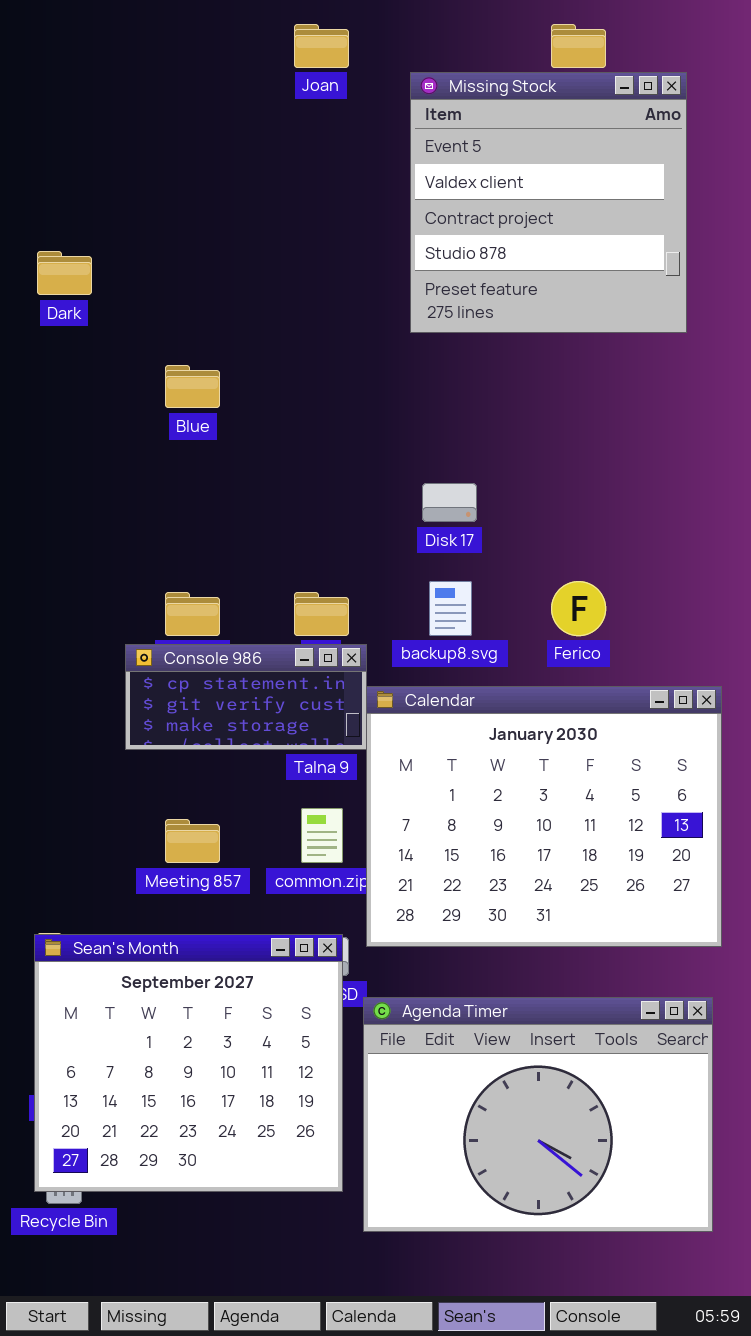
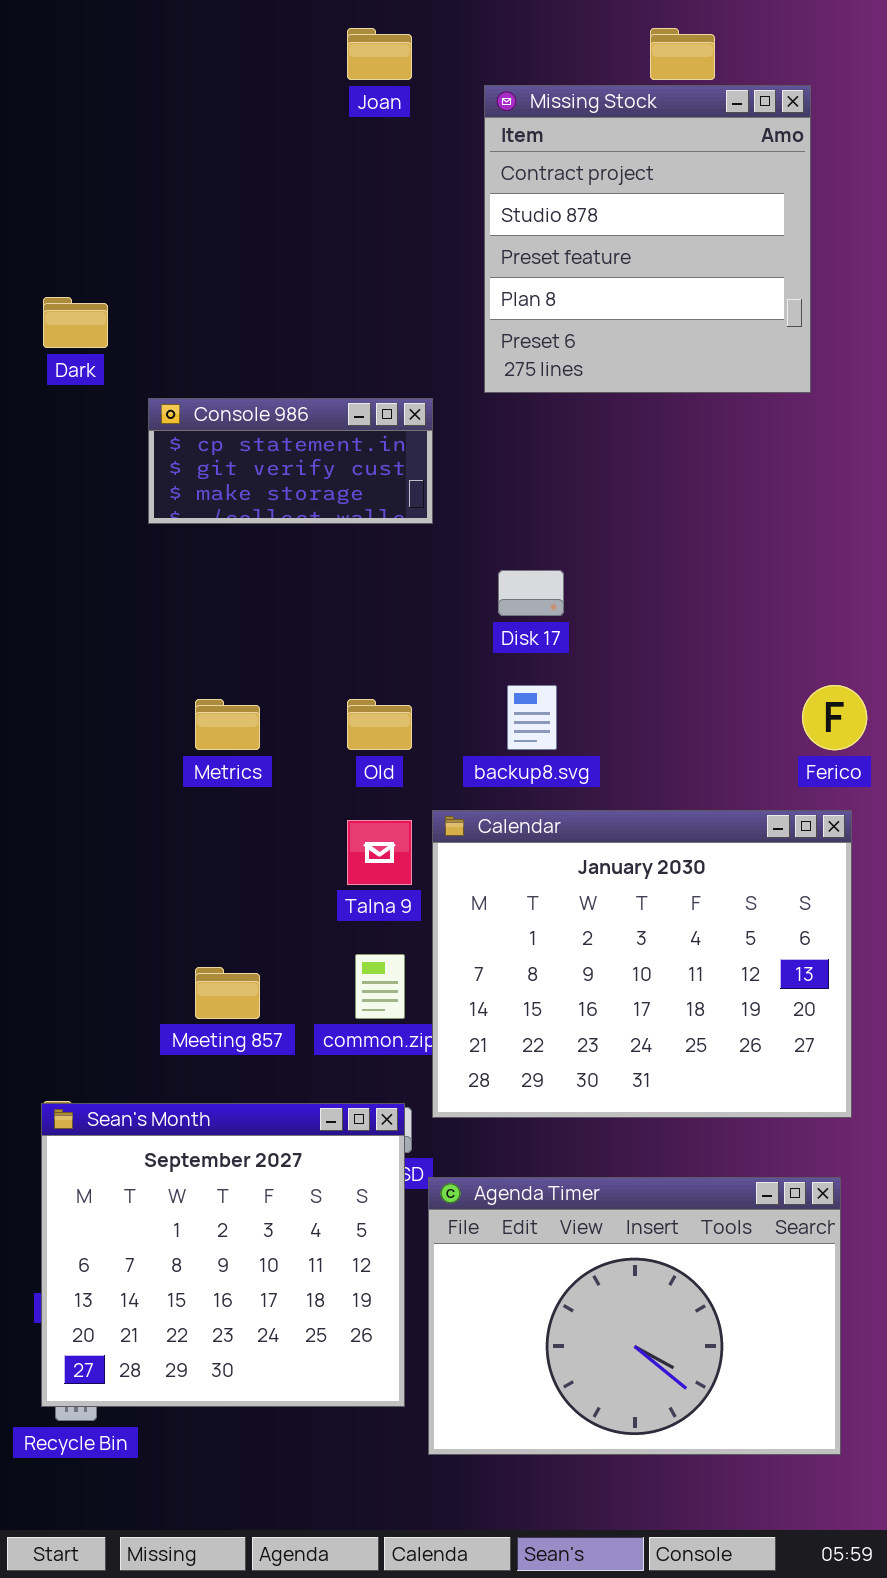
Missing Stock: [410,72,687,333] -> [484,85,811,393], scrolled down 2 rows
Ferico: [551,581,606,636] -> [802,685,867,750], moved
Console 986: [125,644,367,750] -> [148,398,433,524], moved

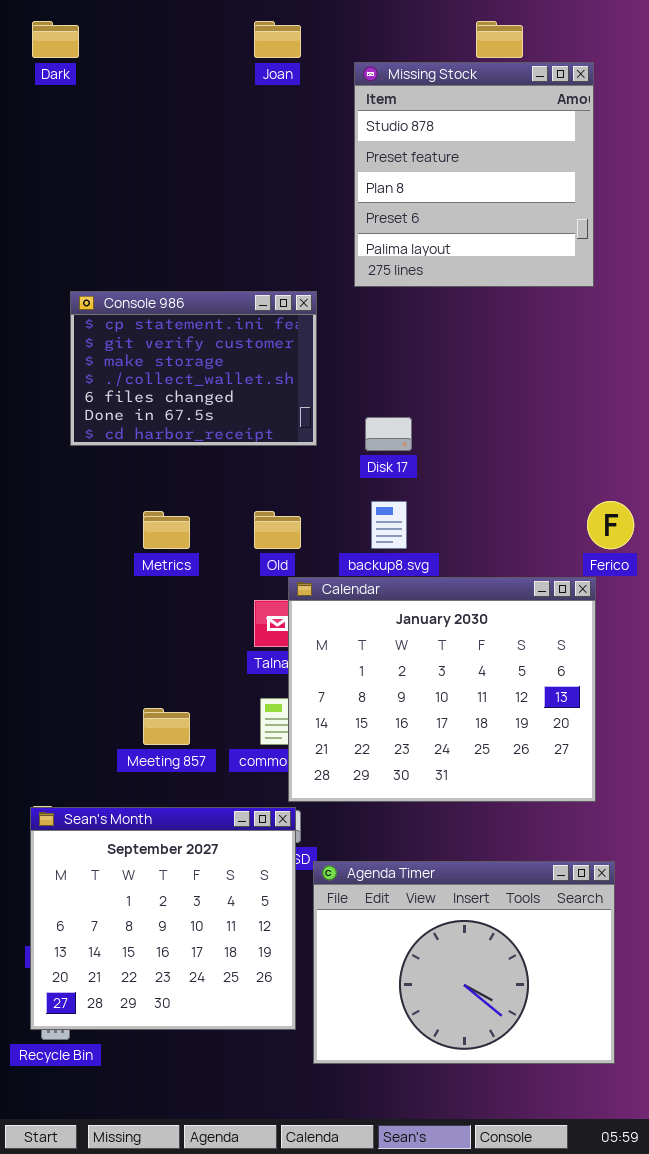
Missing Stock: [484,85,811,393] -> [354,62,594,287], scrolled down 1 row
Dark: [43,297,108,348] -> [32,21,79,58], moved
Console 986: [148,398,433,524] -> [70,291,317,446], resized
Calendar: [432,810,852,1118] -> [288,577,596,802], moved

